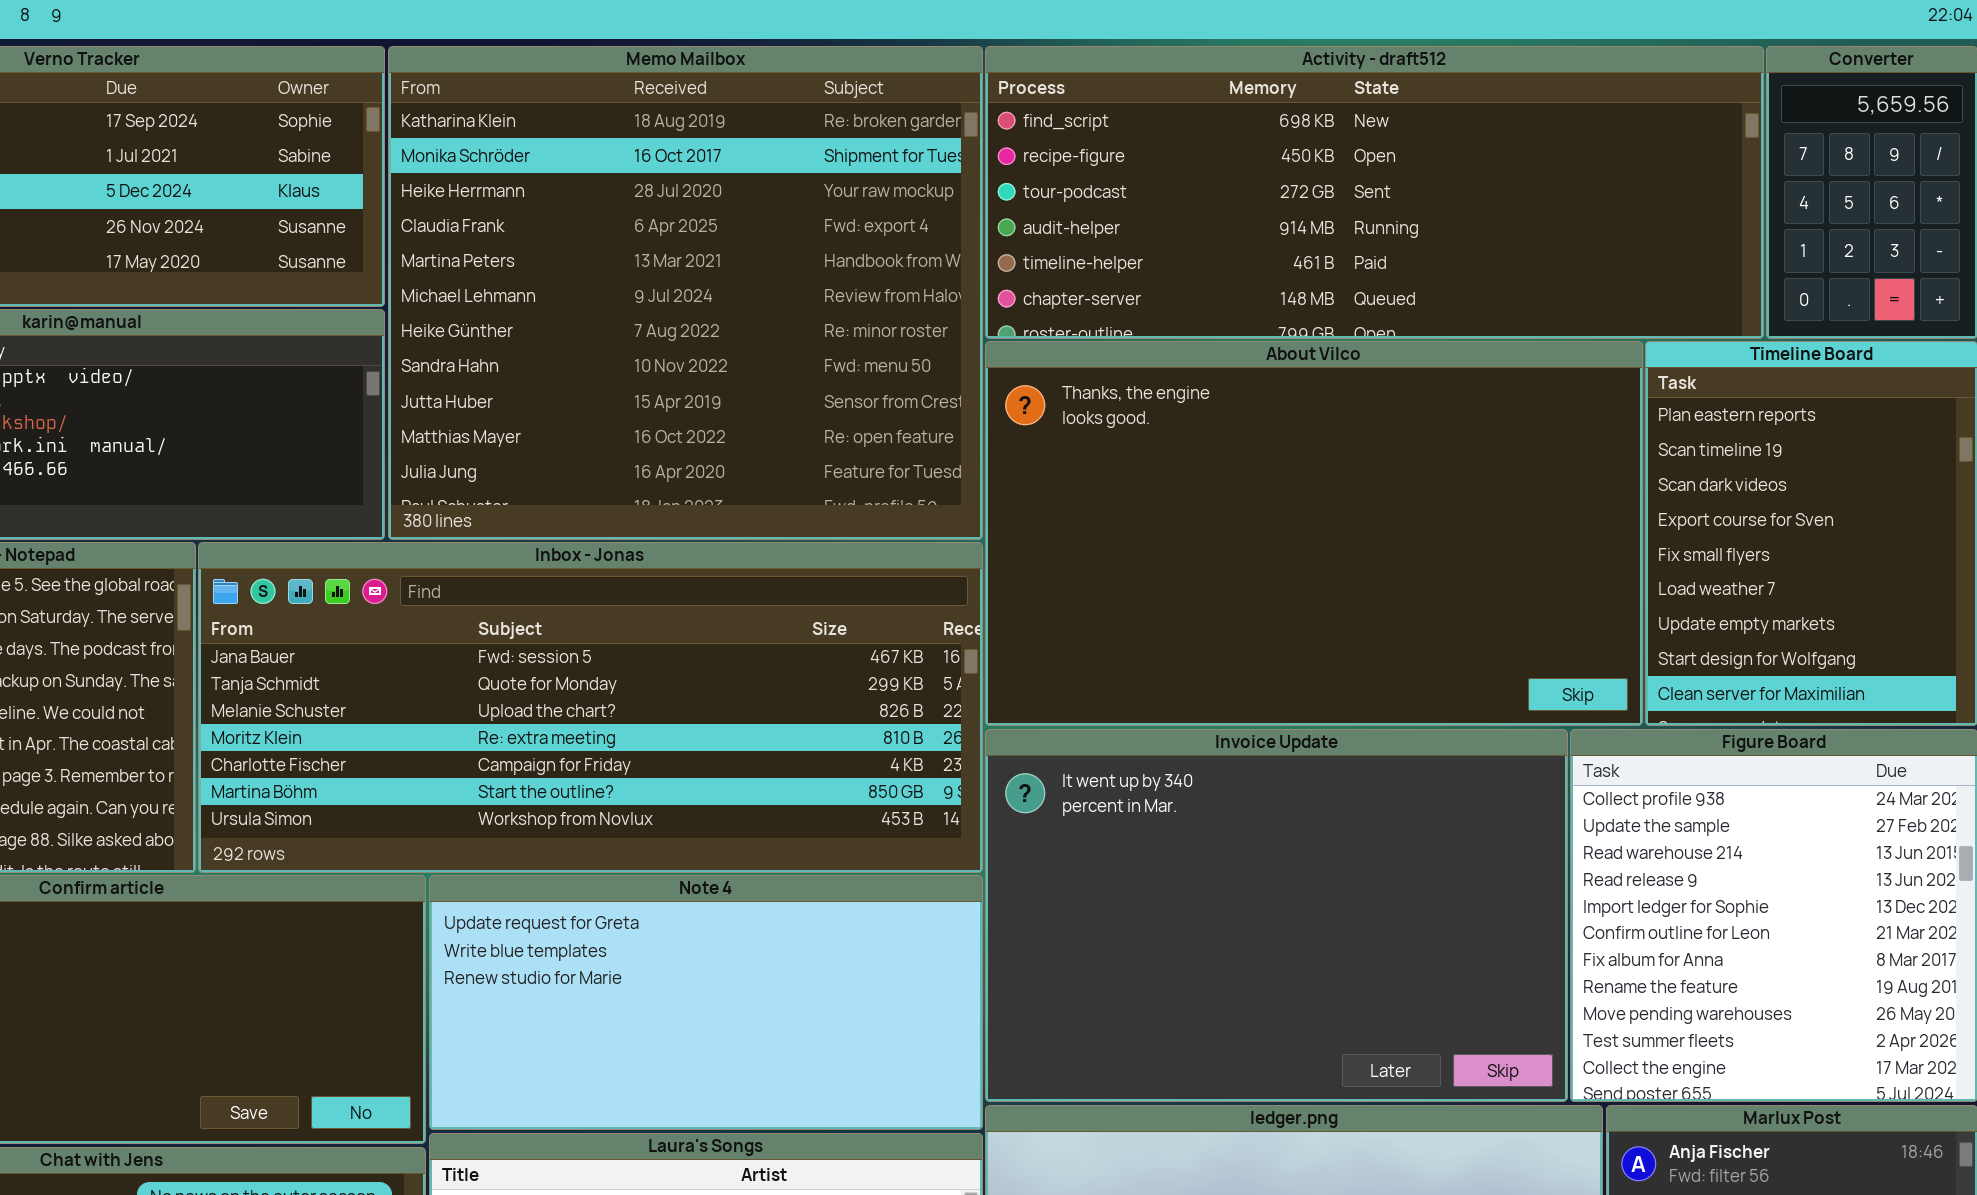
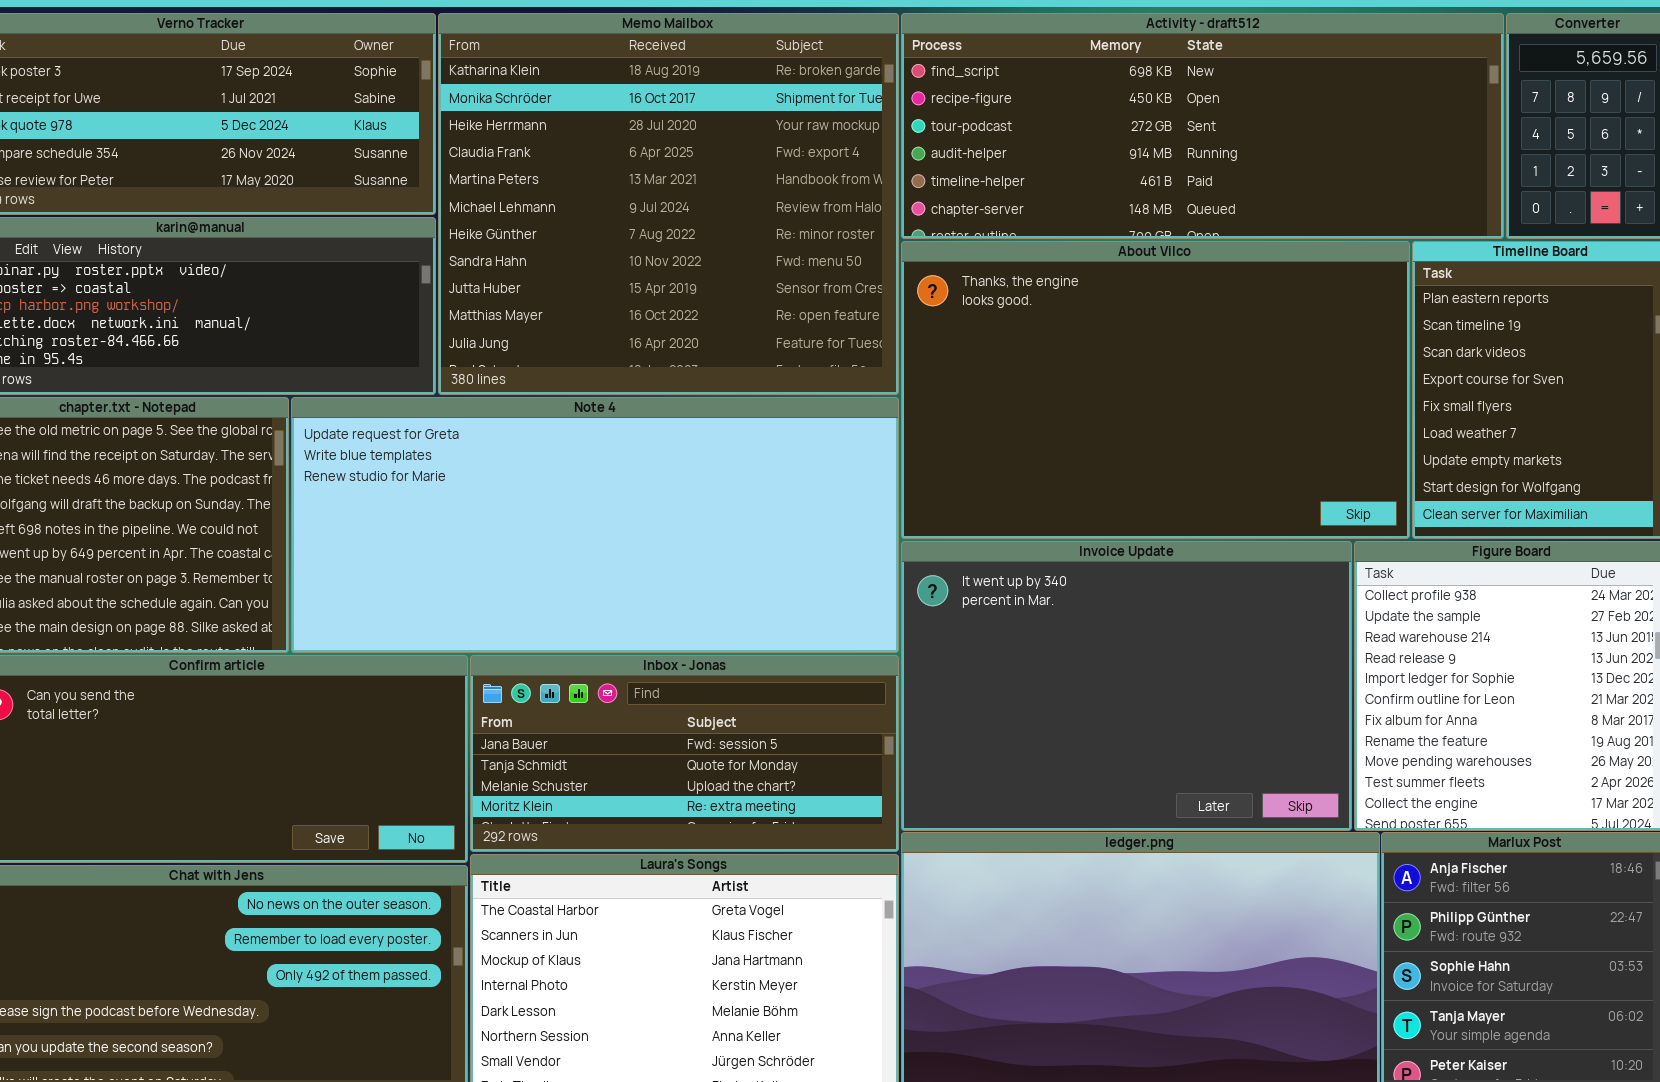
Inbox - Jonas: [198,542,983,873] -> [470,655,899,852], moved, resized
Note 4: [429,875,983,1130] -> [291,397,899,653], moved, resized

